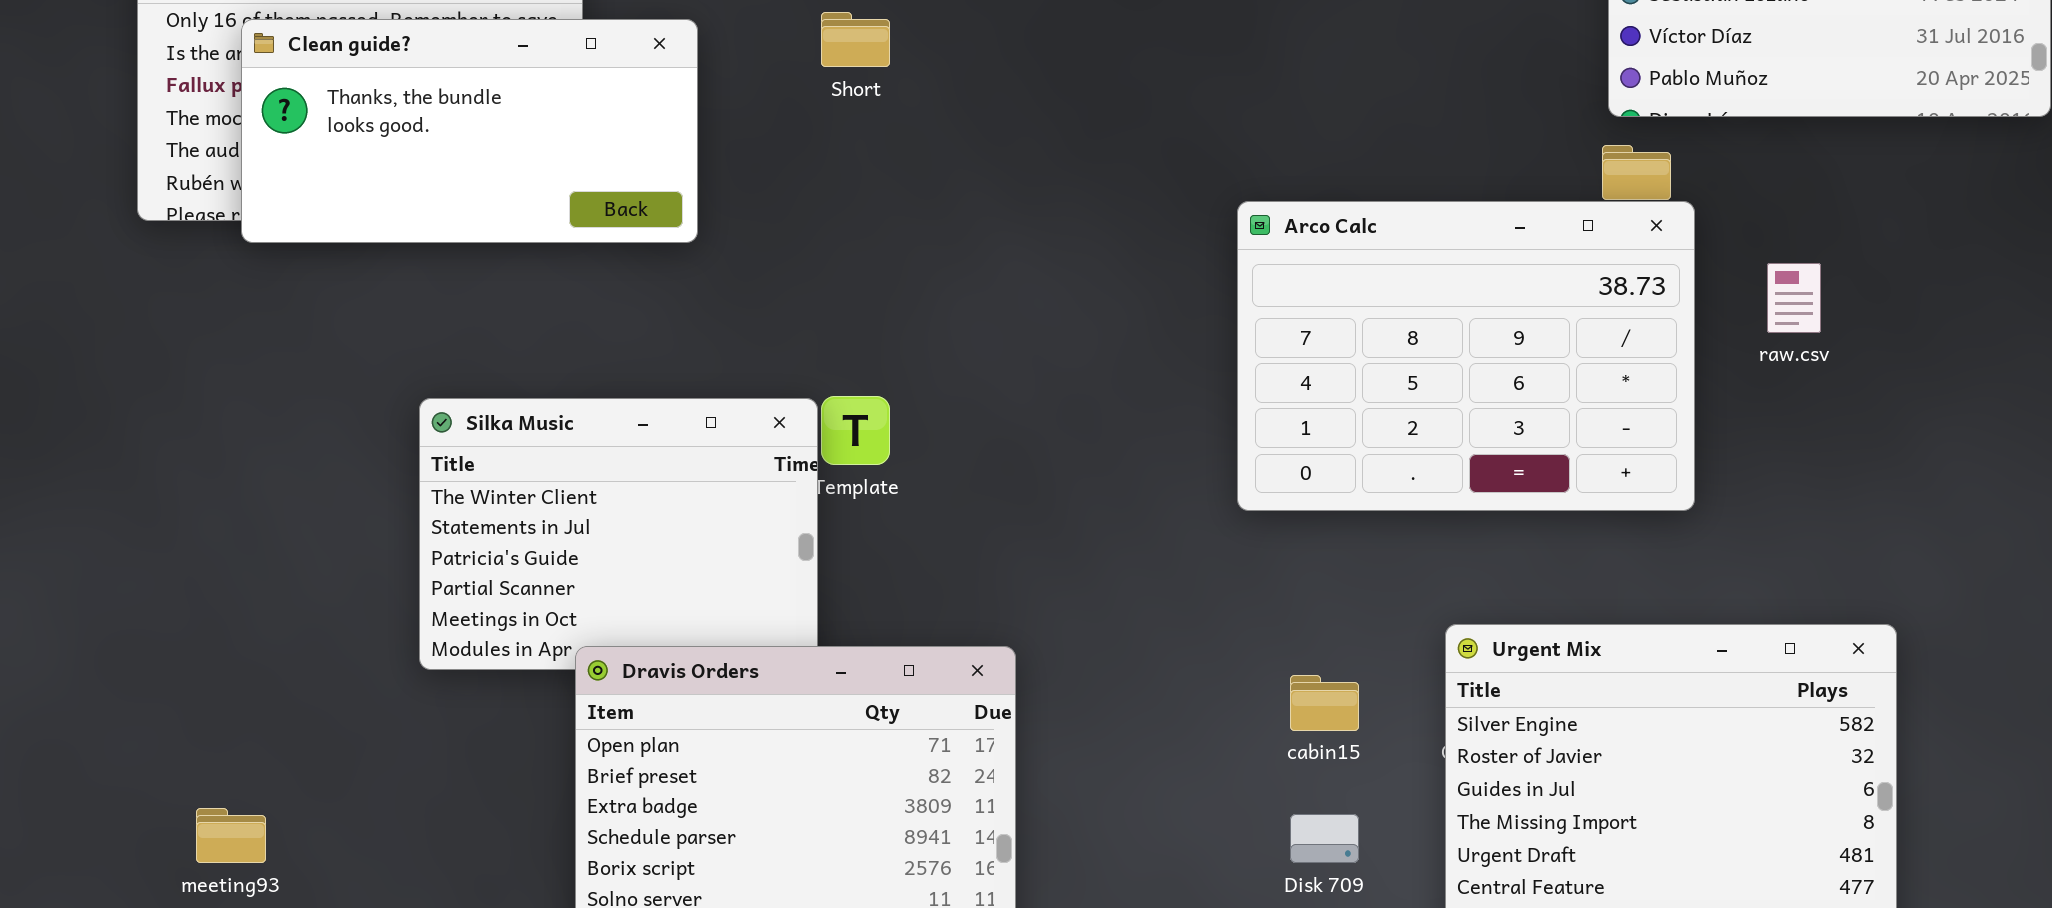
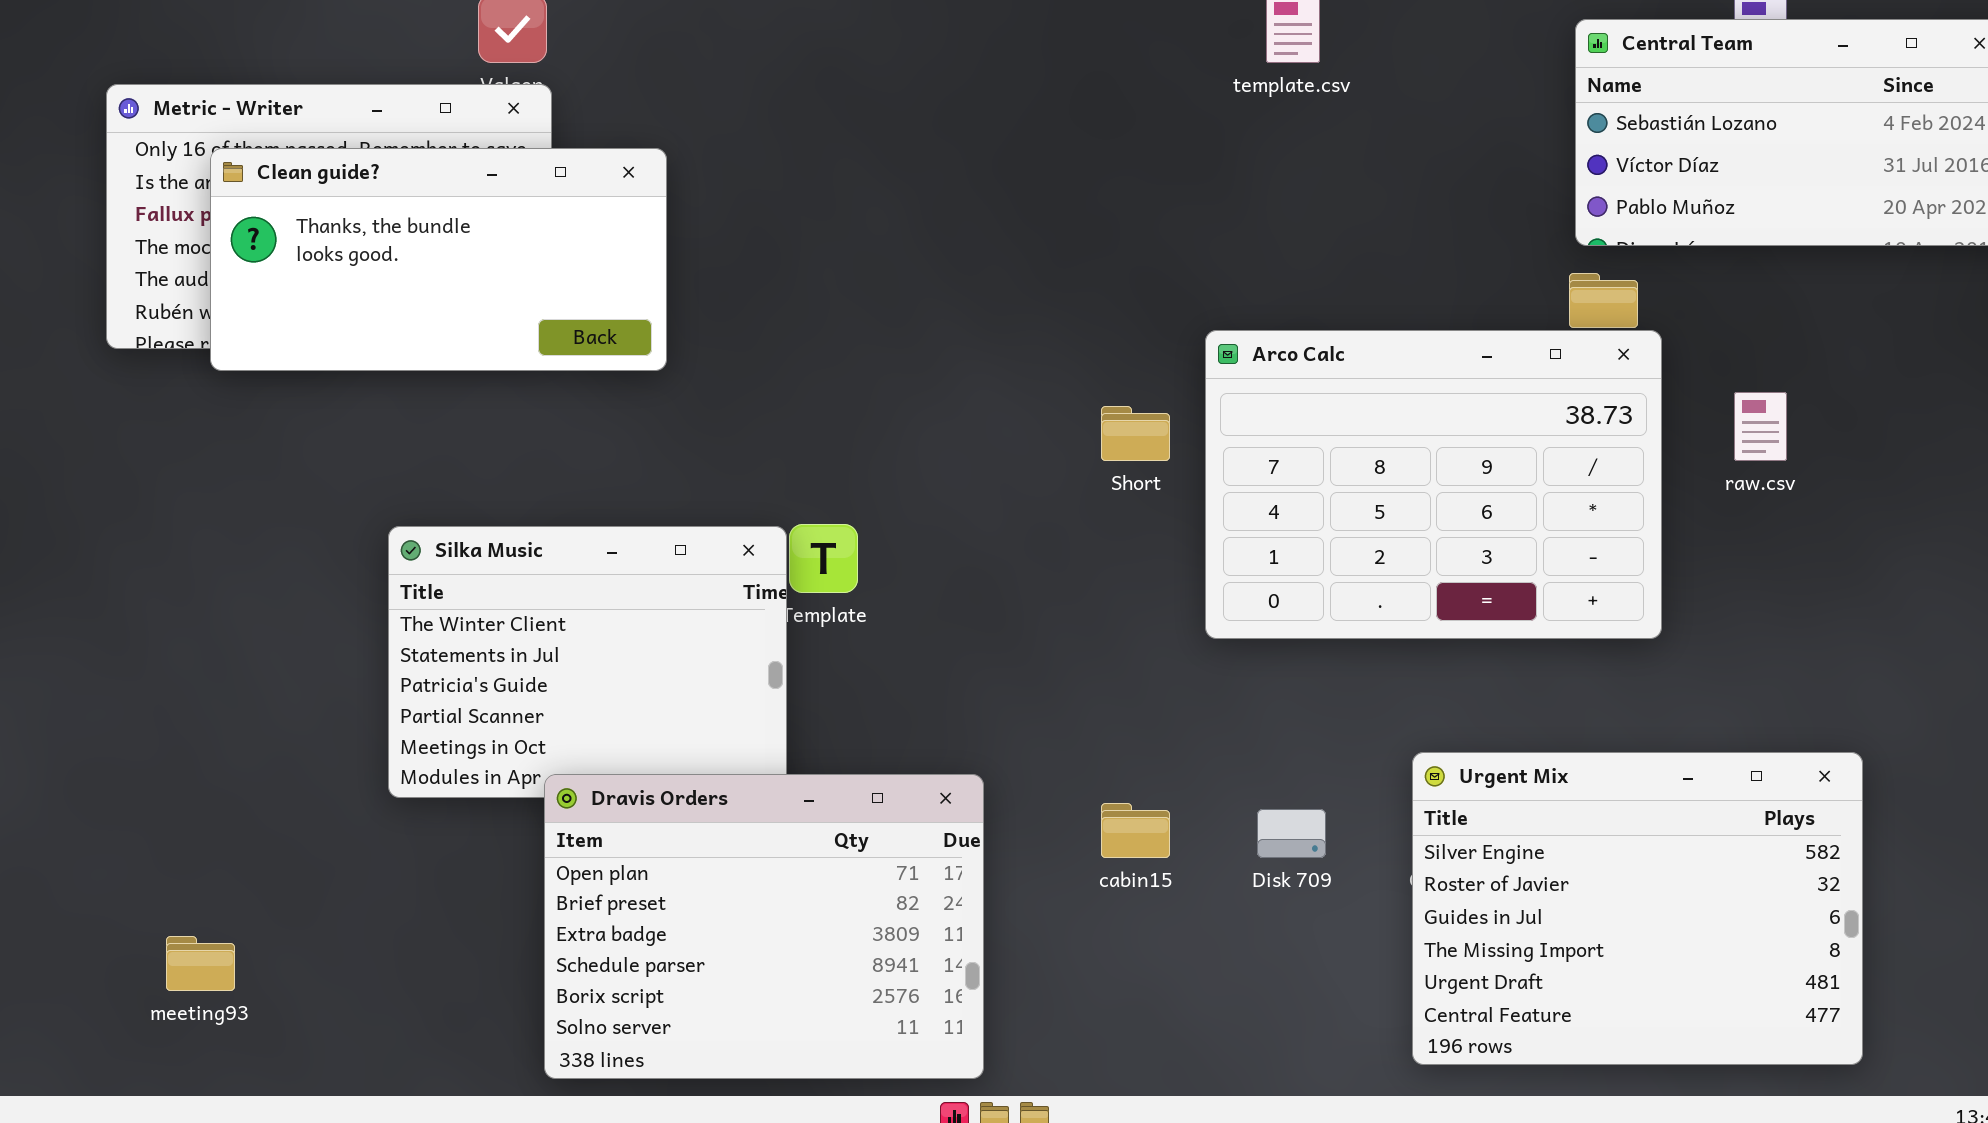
Short: [821,12,890,67] -> [1101,406,1170,461], moved
cabin15: [1290,675,1359,731] -> [1101,803,1170,858], moved
Disk 709: [1290,814,1359,863] -> [1257,809,1326,858], moved

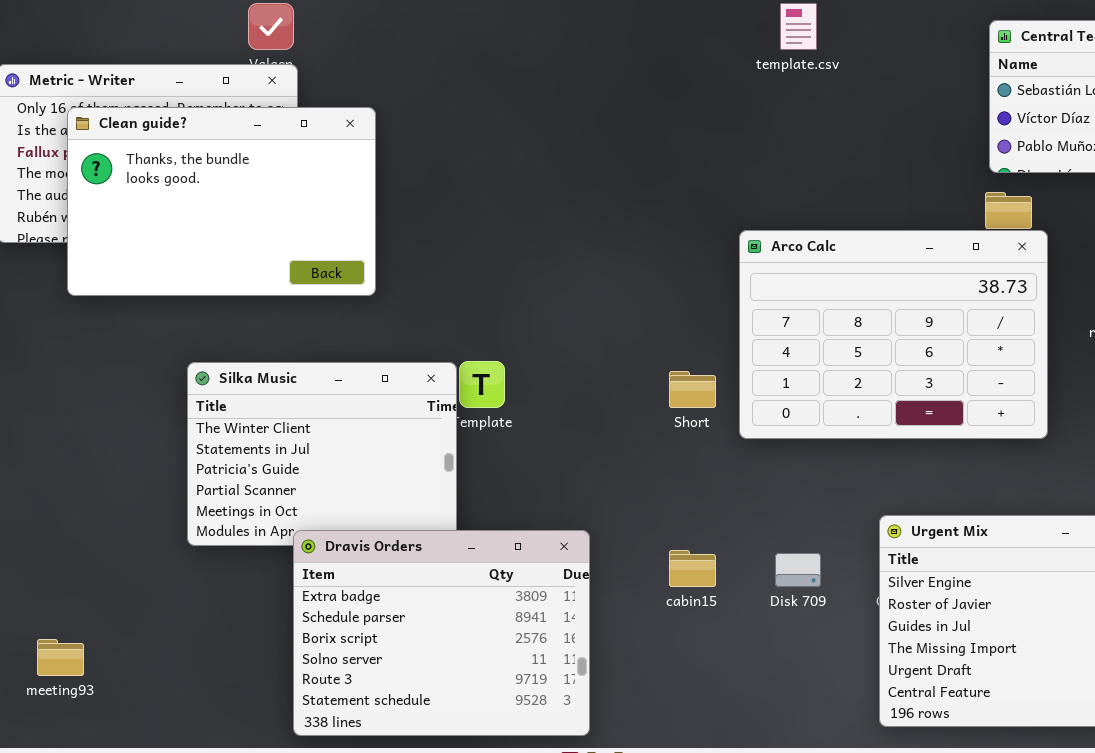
Clean guide?: [210,148,667,371] -> [67,107,376,296], resized
Short: [1101,406,1170,461] -> [669,371,716,408], moved
Dravis Orders: [544,774,984,1079] -> [293,530,590,736], scrolled down 2 rows

